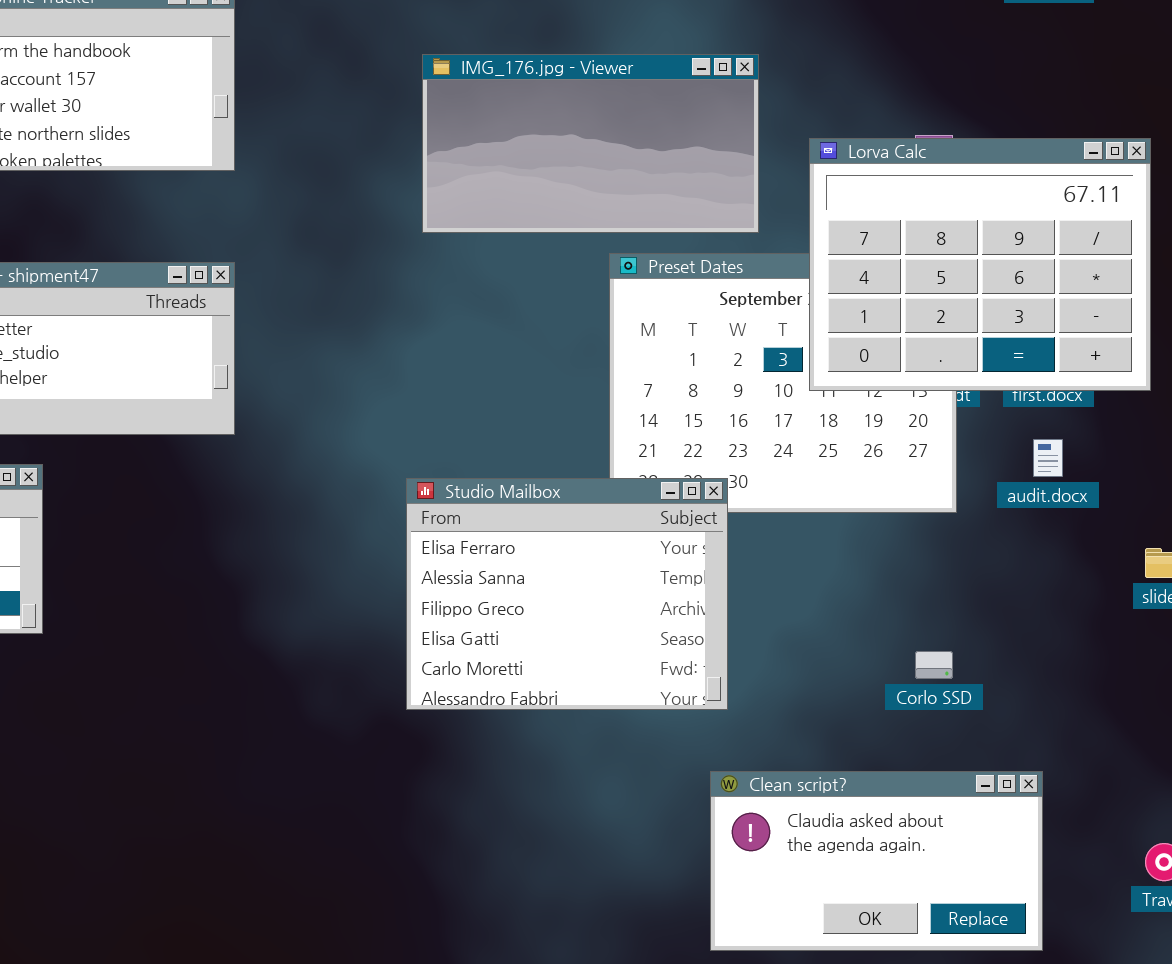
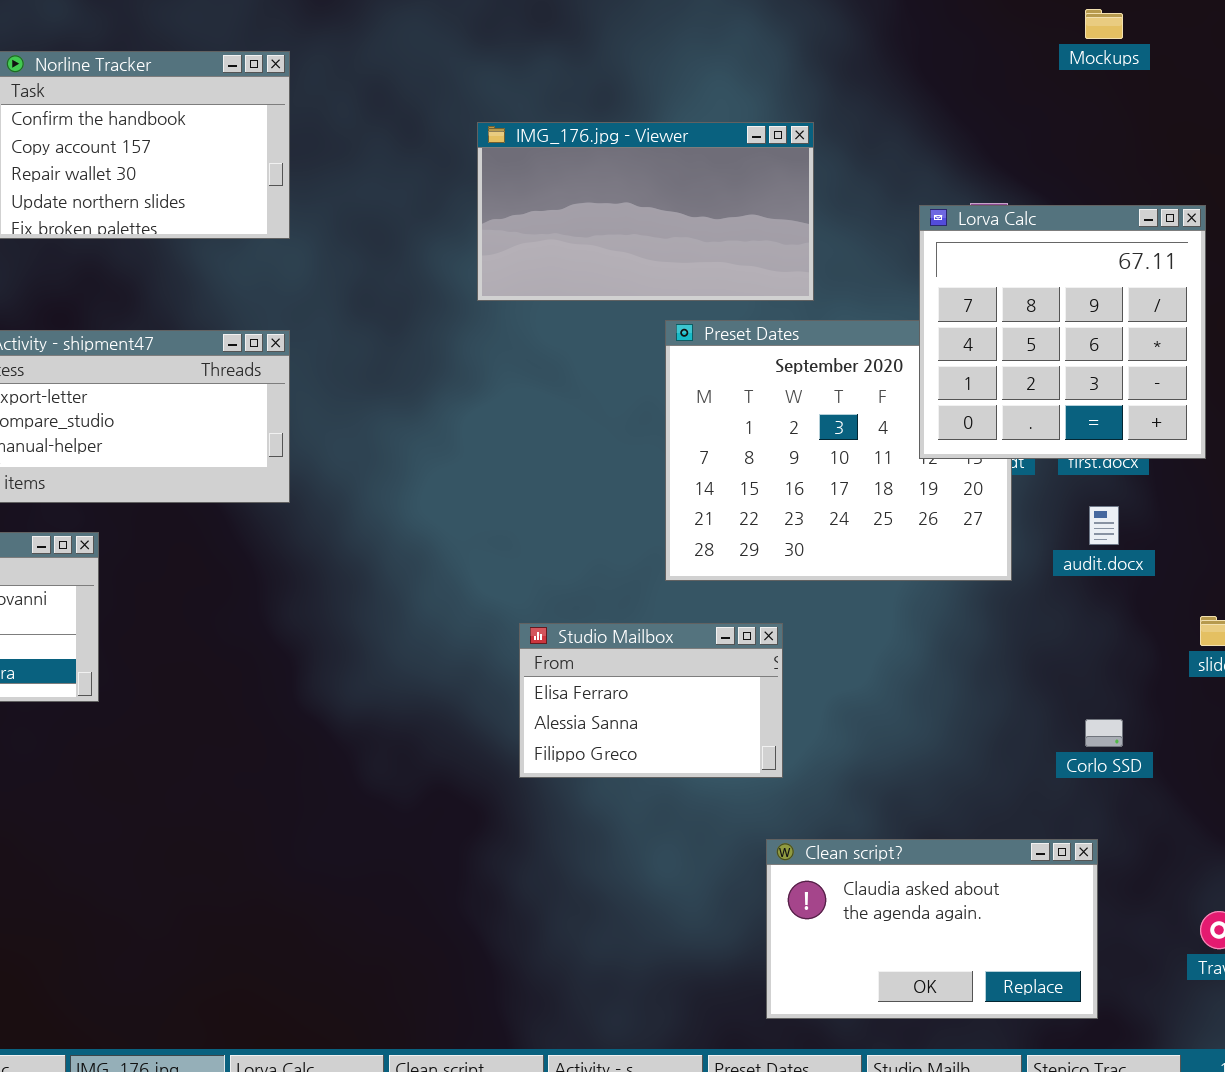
Lorva Calc: [809,138,1151,391] -> [919,205,1206,459], resized
Studio Mailbox: [406,478,728,710] -> [519,623,783,778], resized
Corlo SSD: [915,651,953,679] -> [1085,719,1123,747], moved

